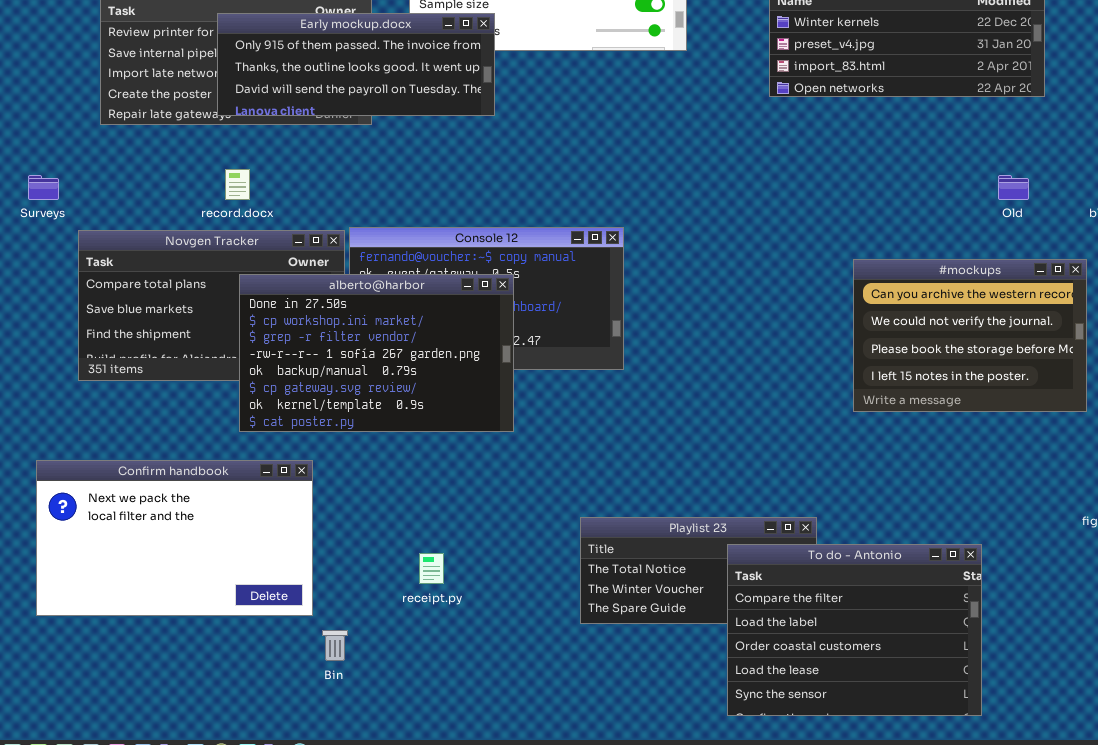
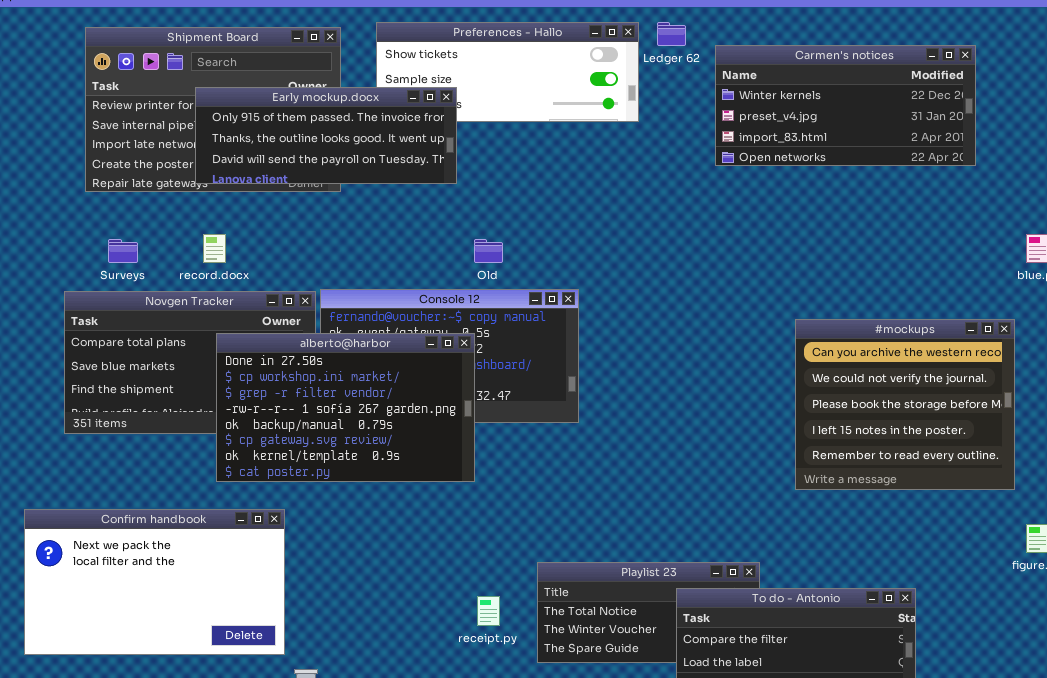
Surveys: [28,175,59,200] -> [108,239,138,263], moved
Old: [998,175,1029,200] -> [474,239,503,263], moved
#mockups: [853,259,1087,412] -> [795,319,1015,490], resized
receipt.py: [419,553,444,584] -> [477,596,500,626], moved

